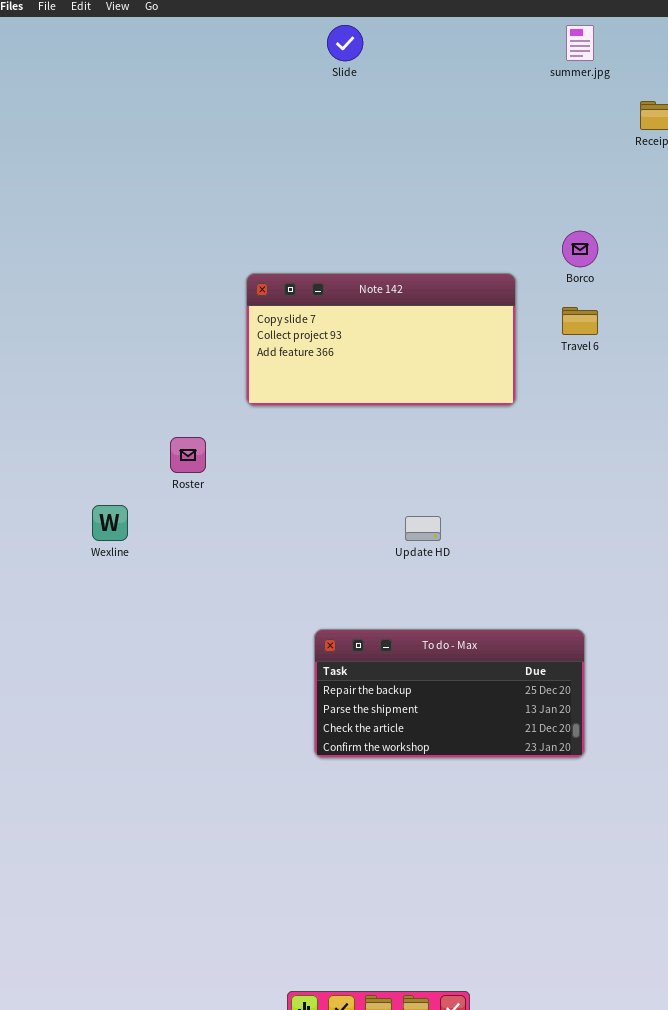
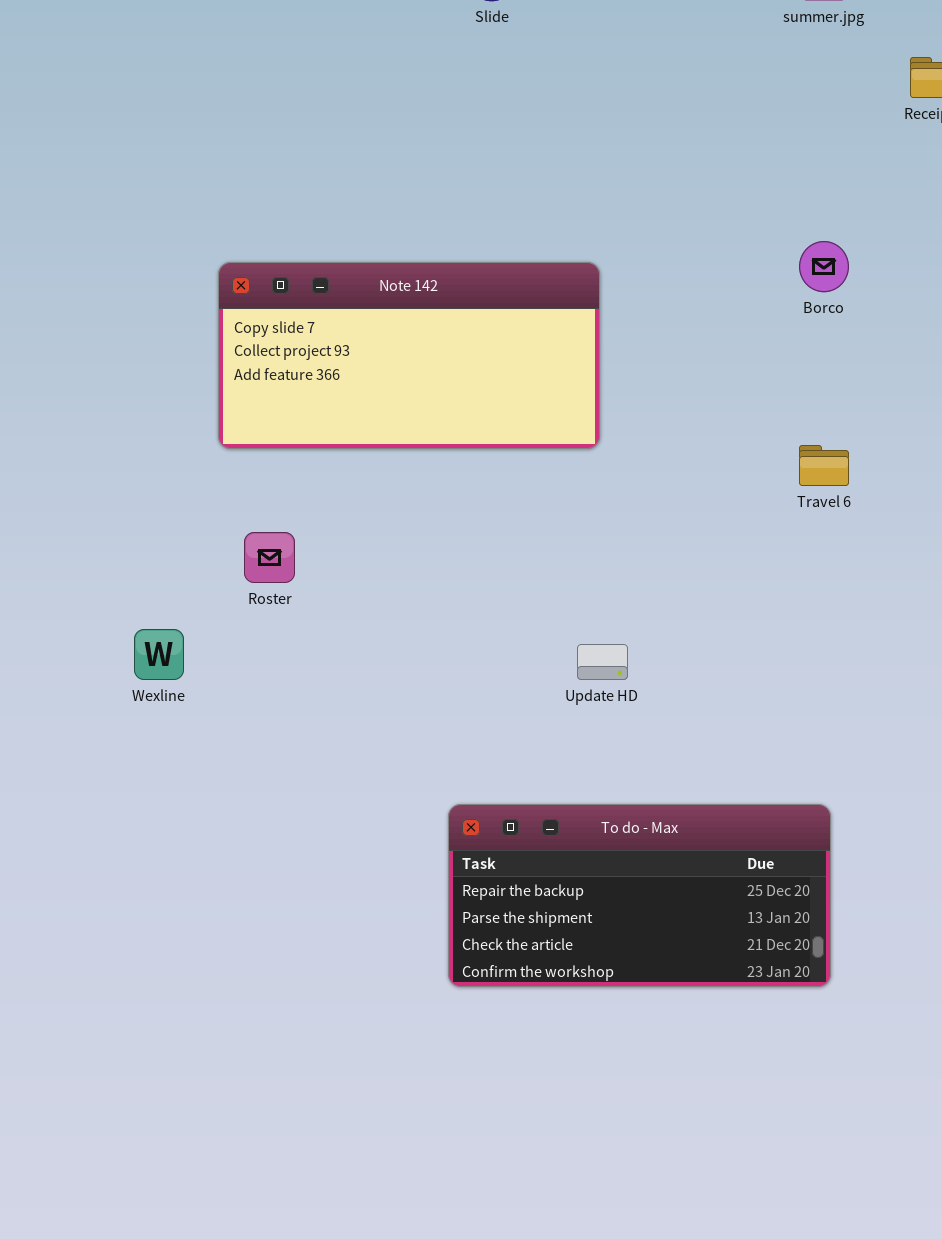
Note 142: [246,273,516,406] -> [218,262,600,449], moved
Travel 6: [562,307,598,335] -> [799,445,849,486], moved

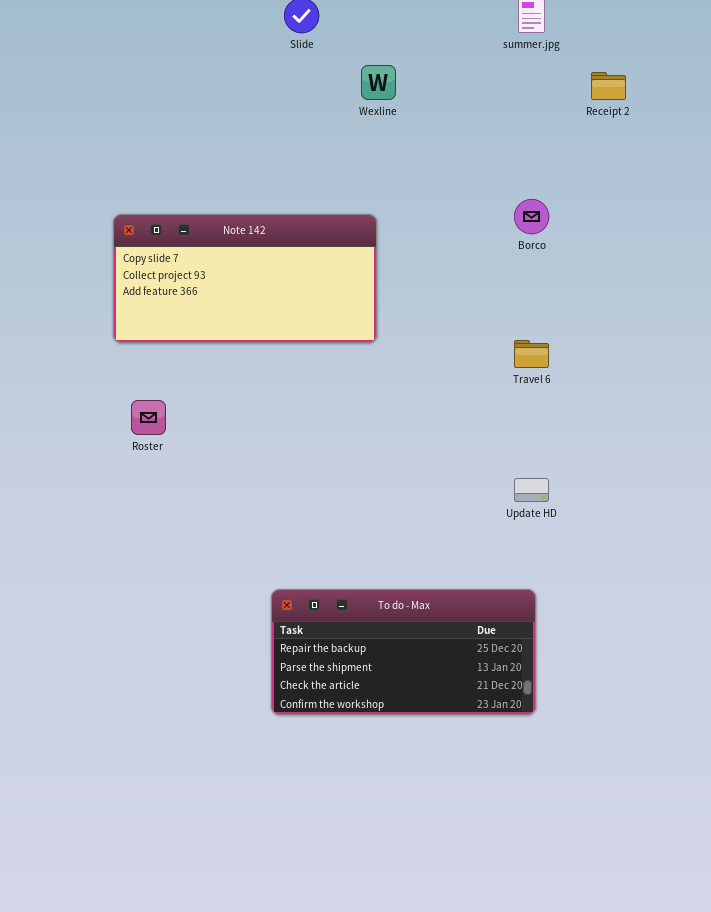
Wexline: [134,629,184,680] -> [361,65,396,100], moved
Update HD: [577,644,628,680] -> [514,478,549,502], moved

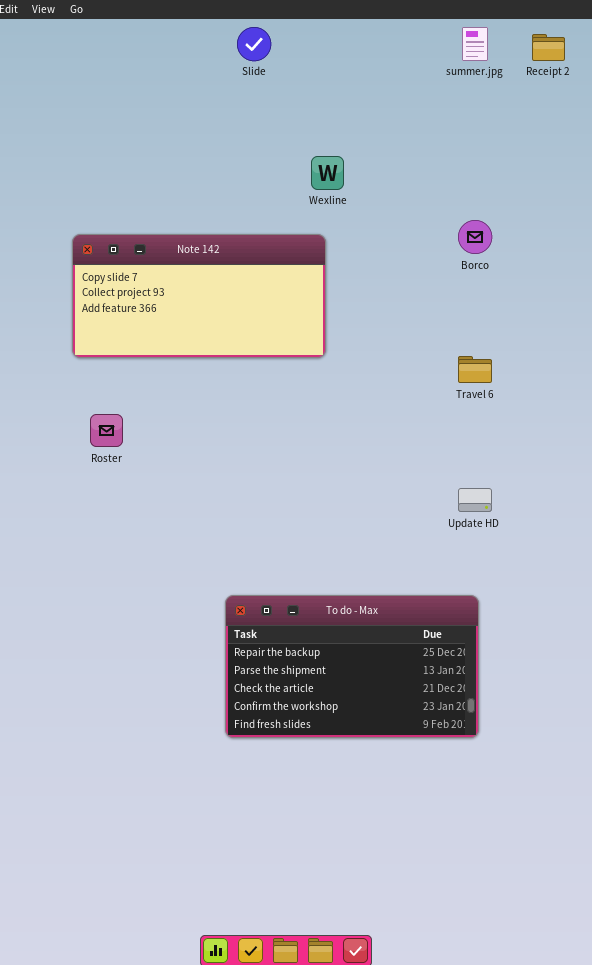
Wexline: [361,65,396,100] -> [311,156,344,190], moved
Receipt 2: [591,72,626,100] -> [532,34,565,61], moved
To do - Max: [271,589,536,715] -> [225,595,479,738], resized

